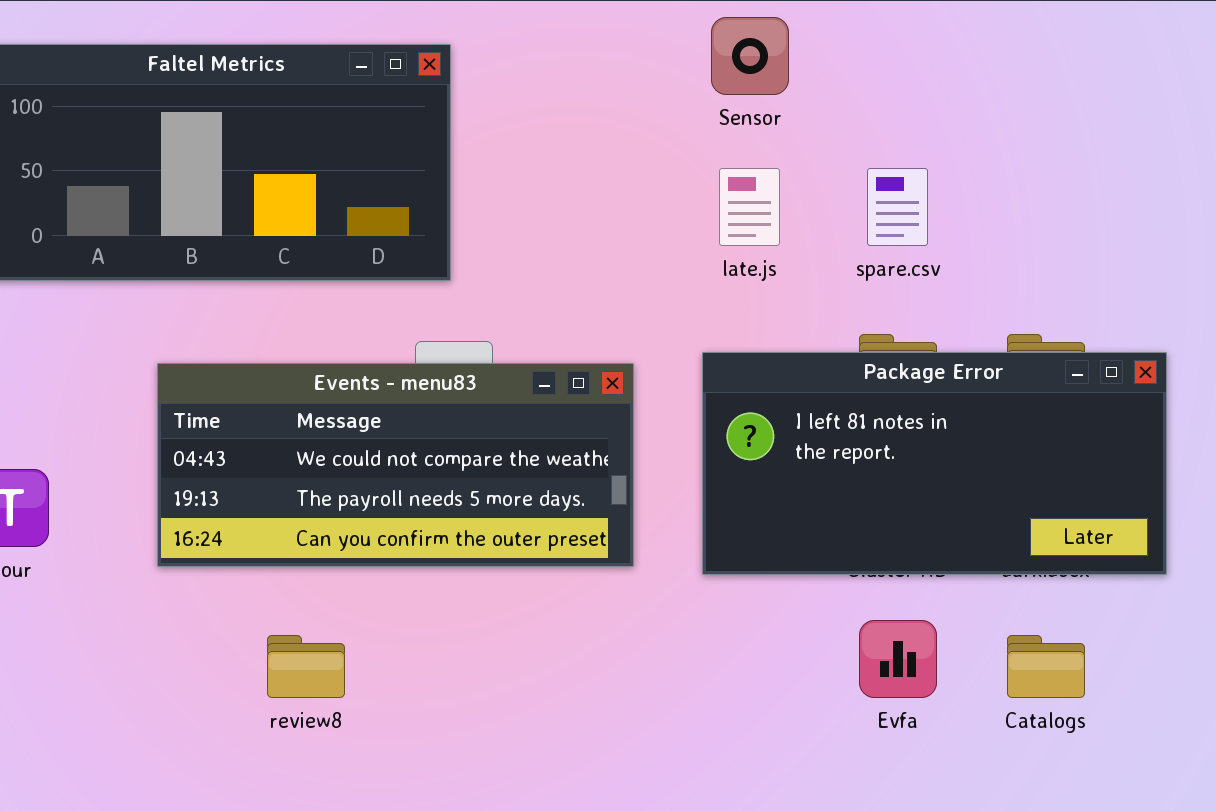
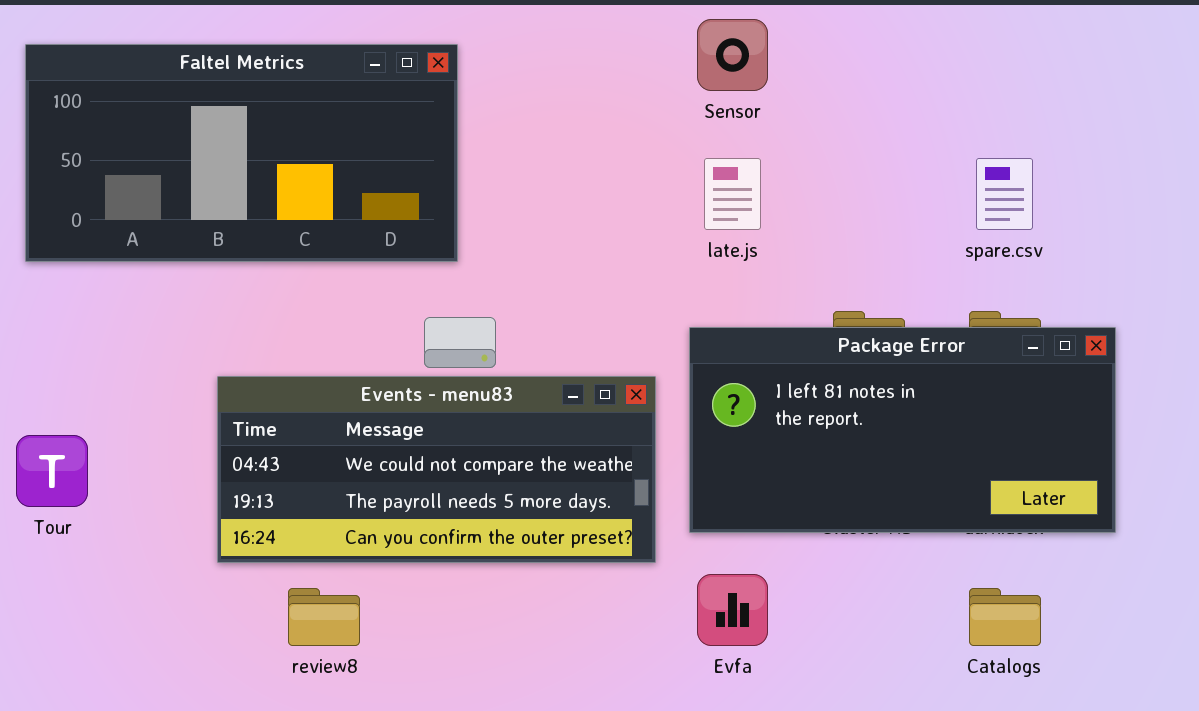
spare.csv: [867,168,928,246] -> [976,158,1033,230], moved
Events - menu83: [157,363,634,567] -> [217,376,656,563], moved
Evfa: [859,620,937,698] -> [697,574,768,646], moved

